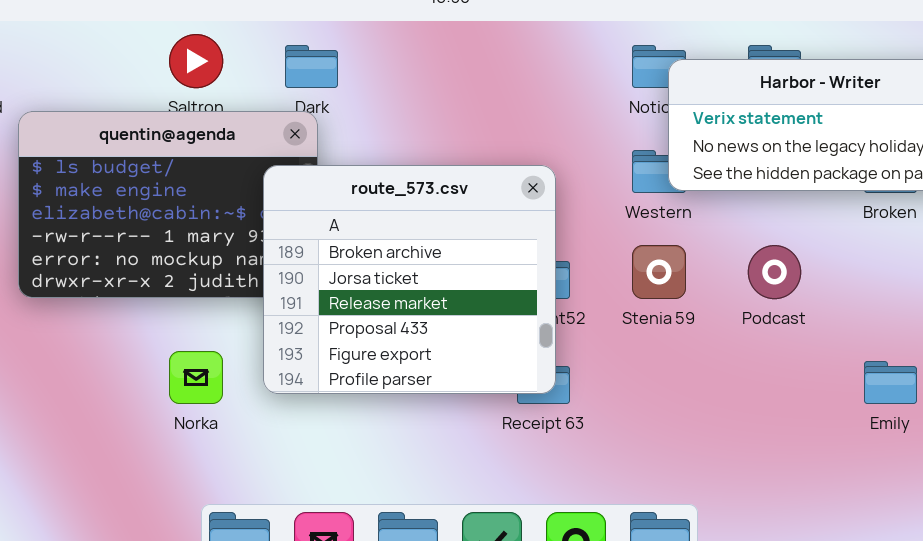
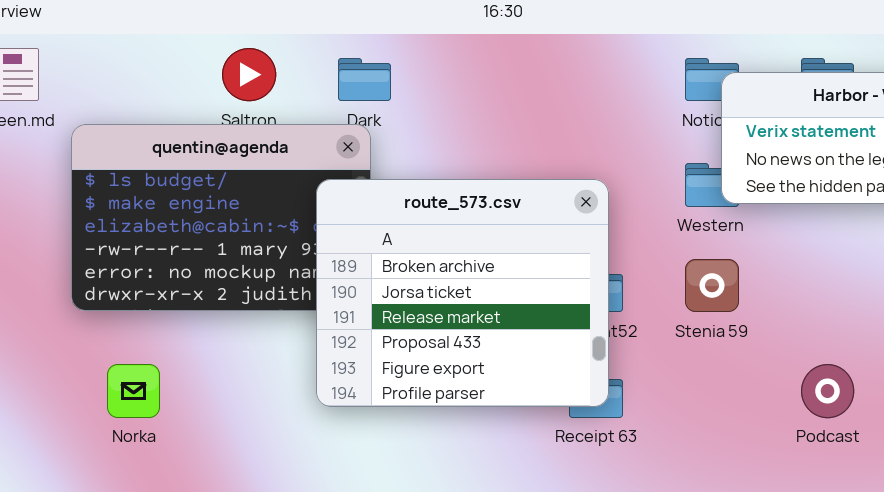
Podcast: [748,245,801,299] -> [801,364,854,418], moved
Norka: [169,351,223,404] -> [107,364,160,418], moved

